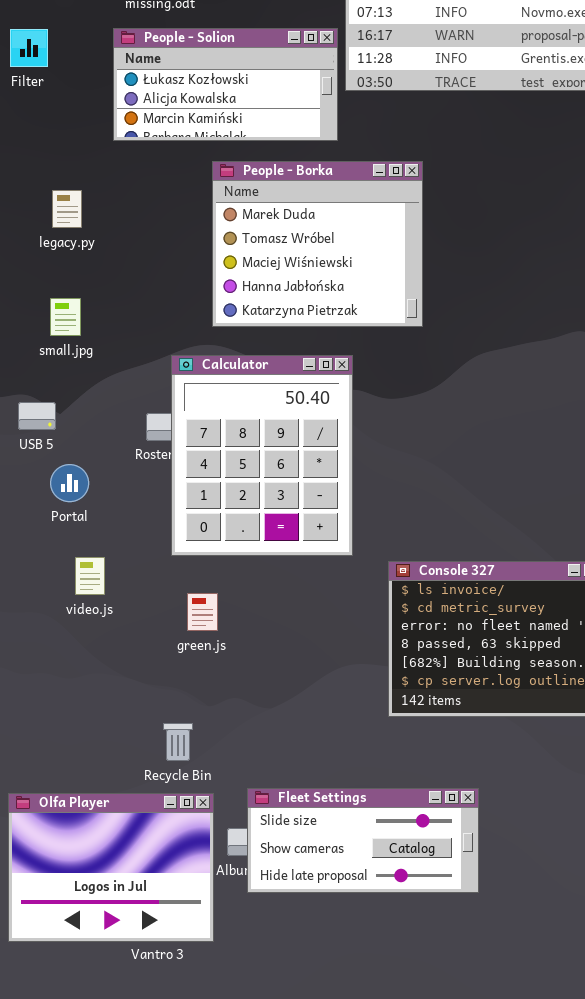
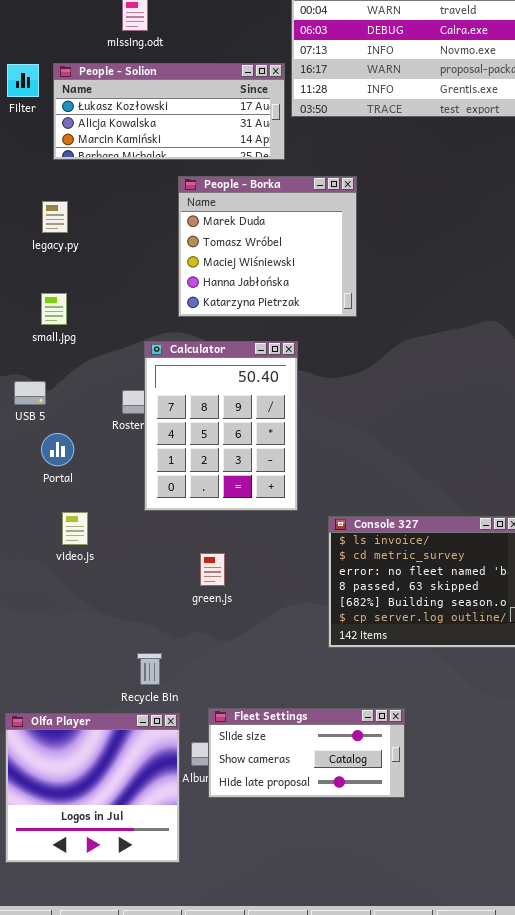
People - Solion: [113,28,338,141] -> [53,63,285,160], resized
green.js: [187,593,218,631] -> [200,553,225,586], moved
Olfa Player: [8,793,214,942] -> [5,713,180,863], resized

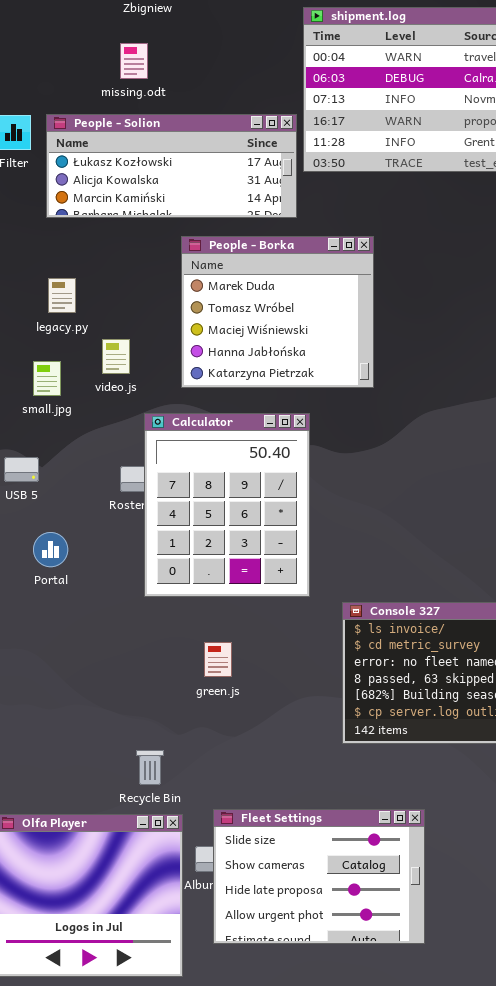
legacy.py: [42,201,68,233] -> [48,278,76,313], moved
Portal: [41,433,74,466] -> [33,532,68,567], moved
video.js: [62,512,88,545] -> [102,339,130,374], moved
Fleet Settings: [208,708,405,798] -> [213,809,425,944], resized

